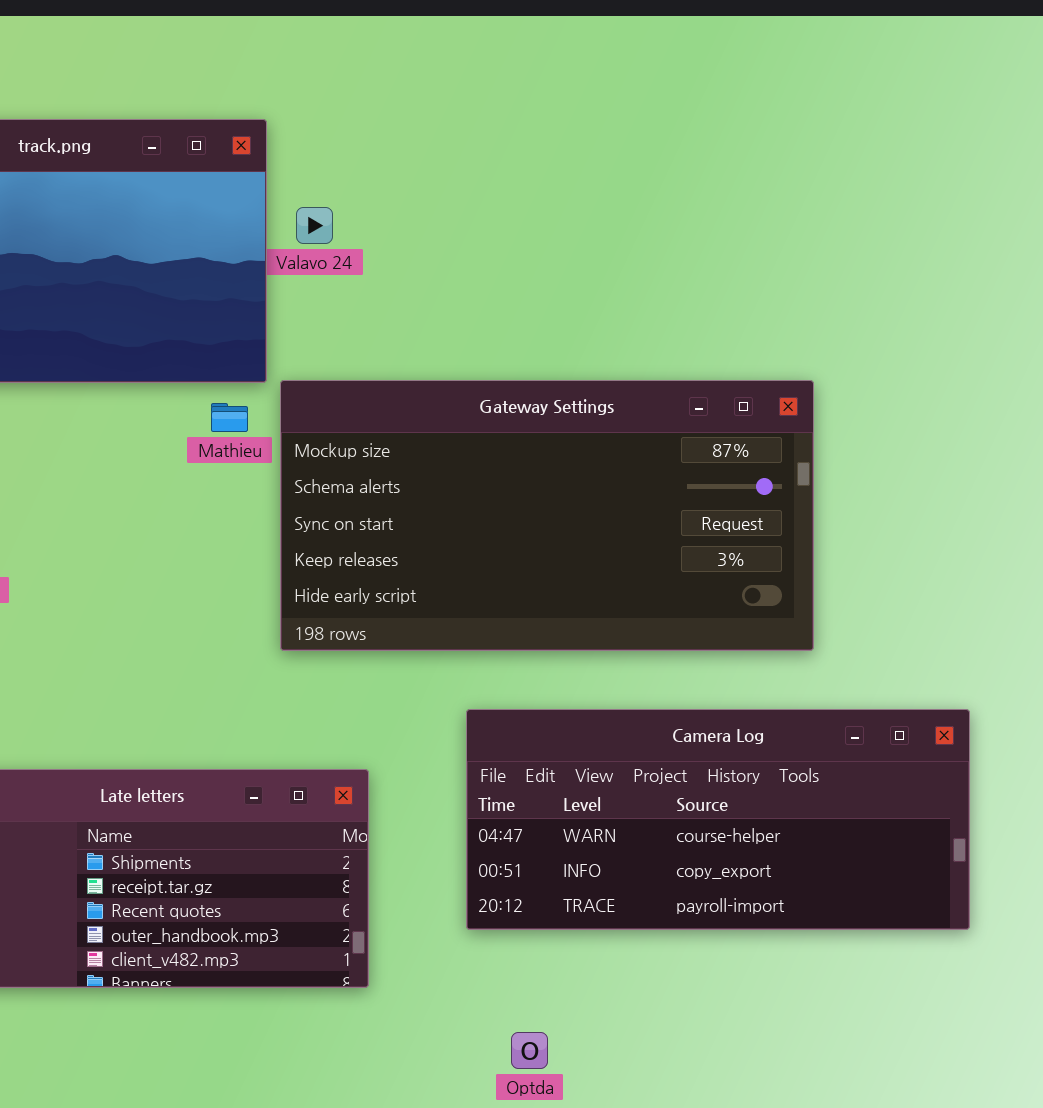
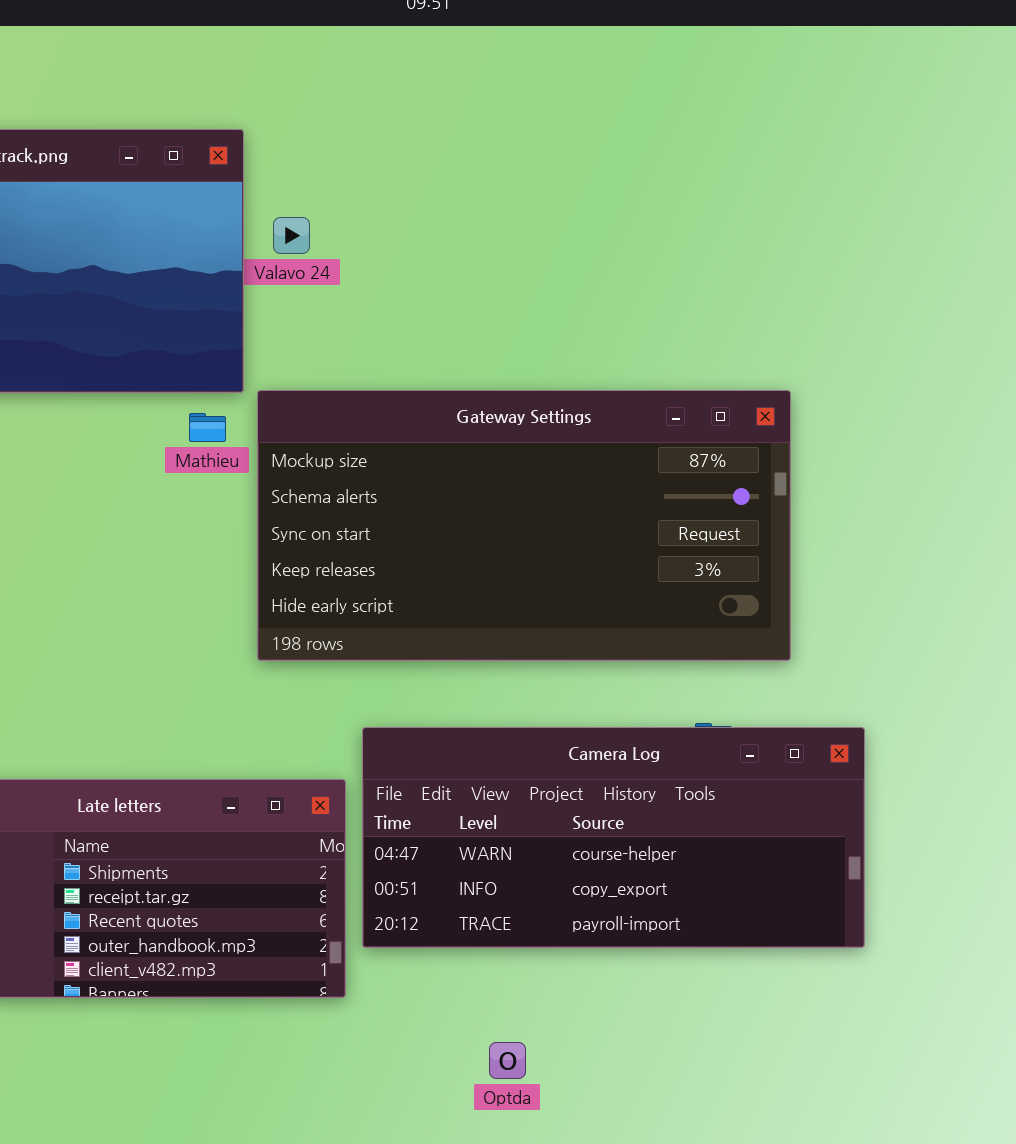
Camera Log: [466,709,970,930] -> [362,727,865,948], moved

